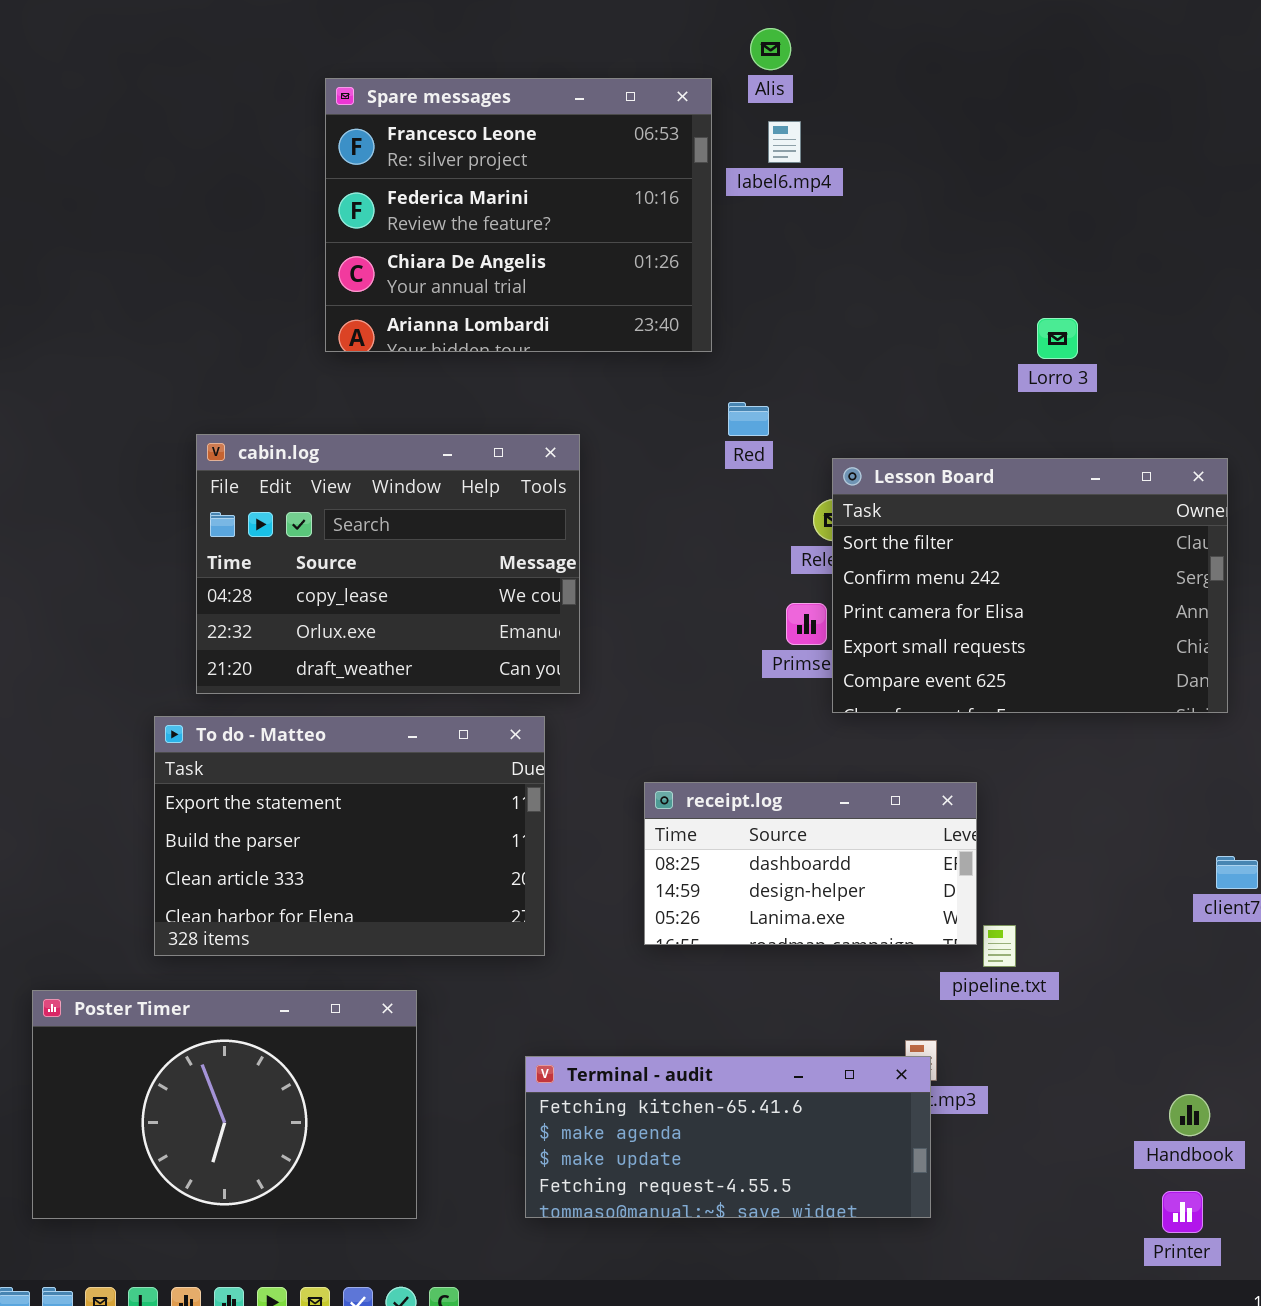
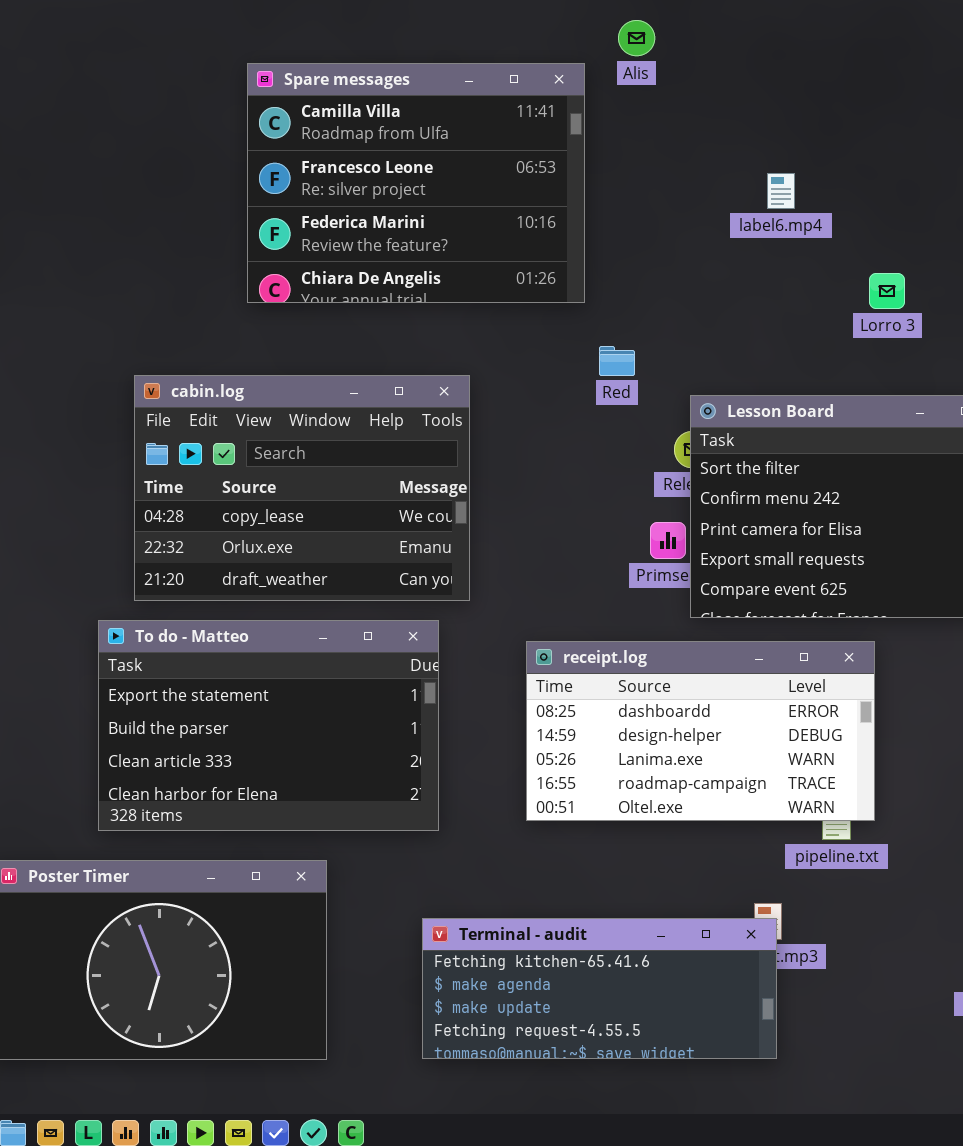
Spare messages: [325,78,712,352] -> [247,63,585,303], scrolled up 1 row
label6.mp4: [768,121,801,163] -> [767,173,795,209], moved
receipt.log: [644,782,977,945] -> [526,641,875,821], resized

